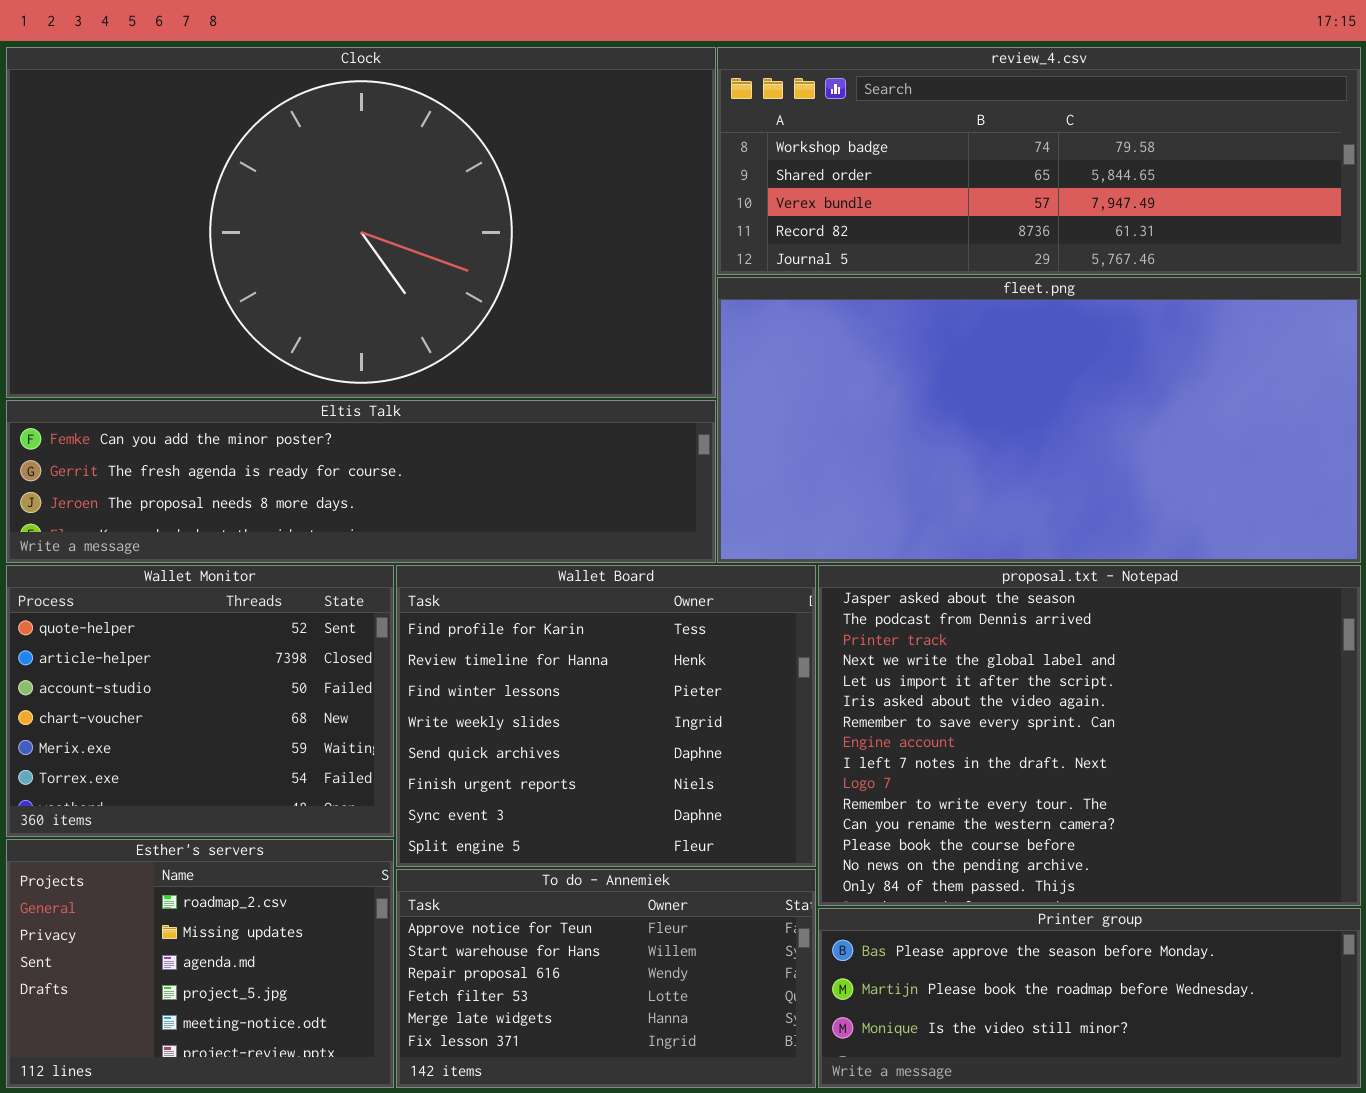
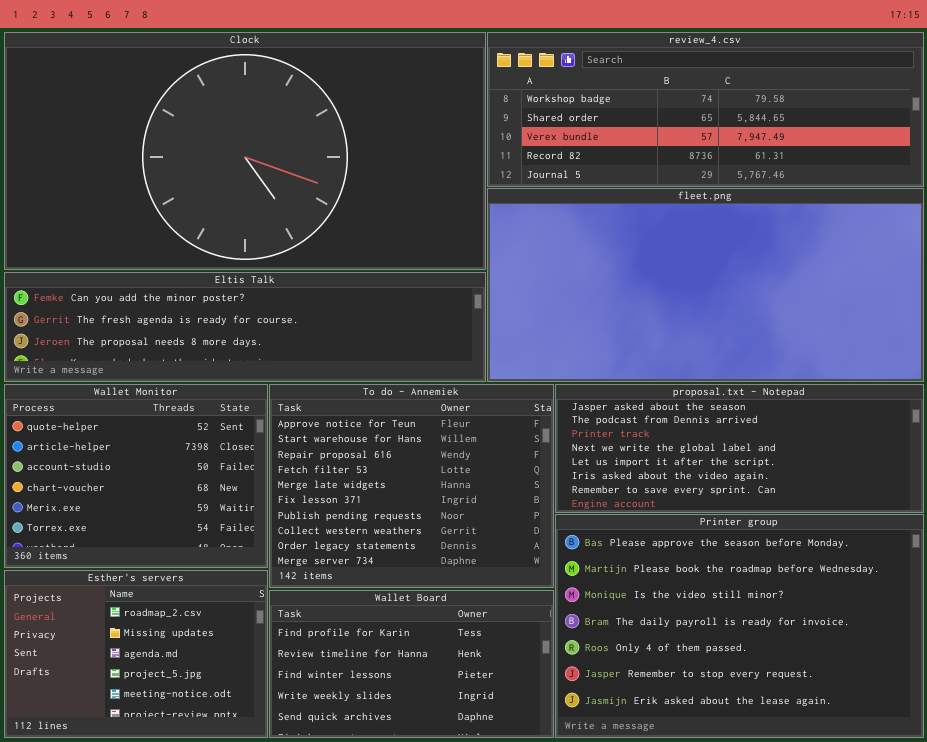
Wallet Board: [396,565,816,867] -> [269,590,554,738], moved, resized
proposal.txt - Notepad: [818,565,1361,906] -> [555,384,924,513], resized
To do - Annemiek: [396,869,816,1088] -> [269,384,554,588], moved, resized
Printer group: [818,908,1361,1088] -> [555,514,924,738], resized

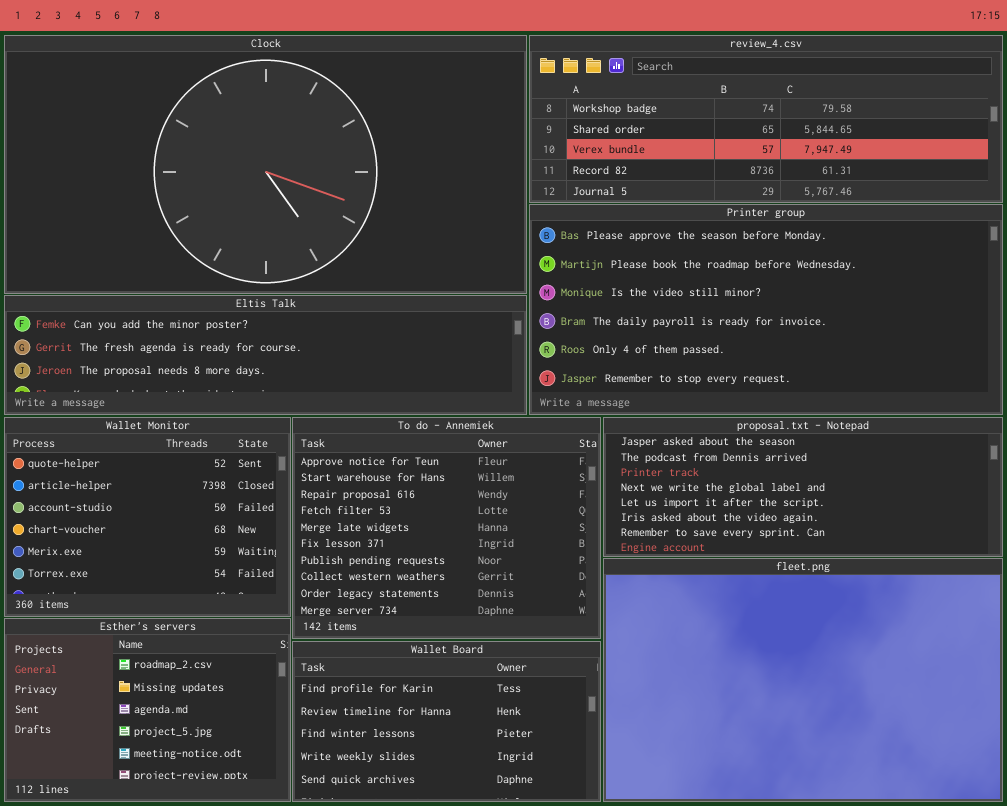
fleet.png: [487,188,924,382] -> [603,558,1003,802], moved, resized
Printer group: [555,514,924,738] -> [529,204,1003,415], moved, resized

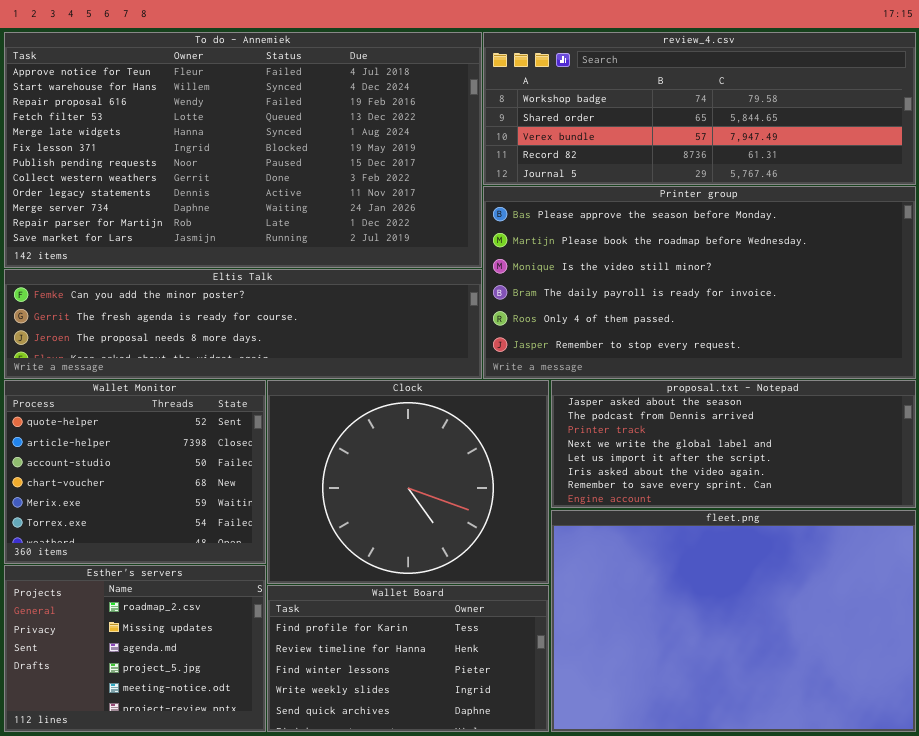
Clock: [4,35,527,294] -> [267,380,549,584], moved, resized
To do - Annemiek: [292,417,601,639] -> [4,32,482,268], moved, resized

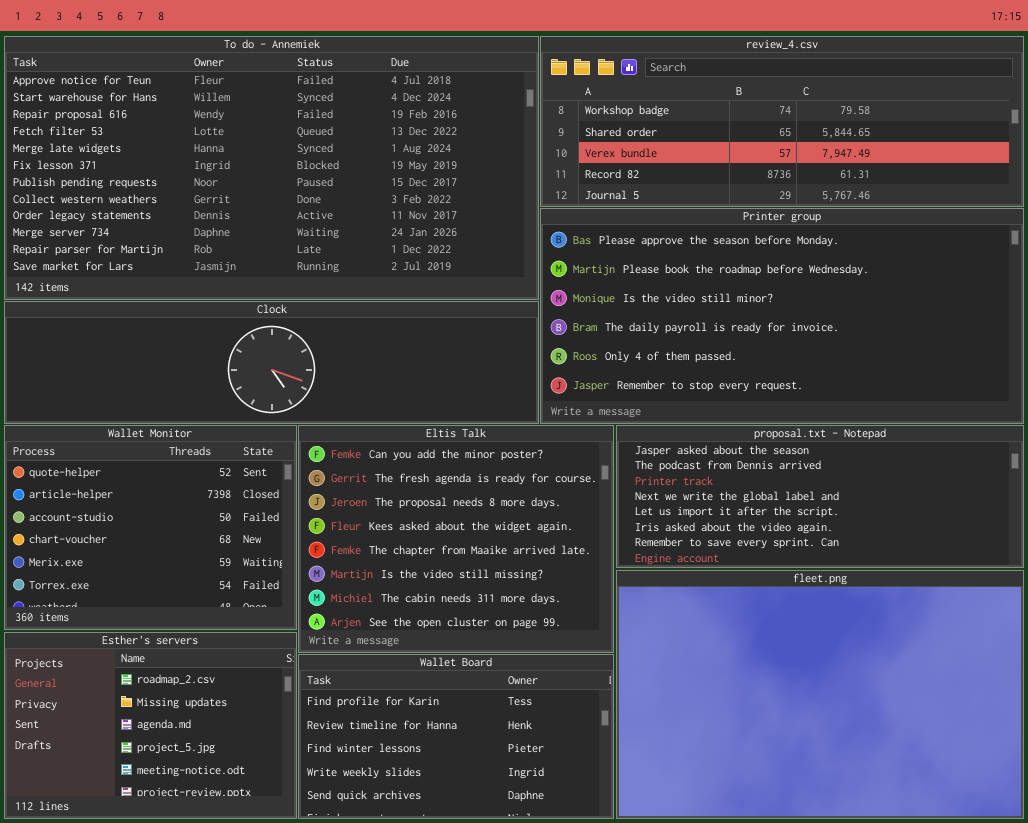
Eltis Talk: [4,269,482,379] -> [298,425,614,653], moved, resized
Clock: [267,380,549,584] -> [4,301,539,424], moved, resized

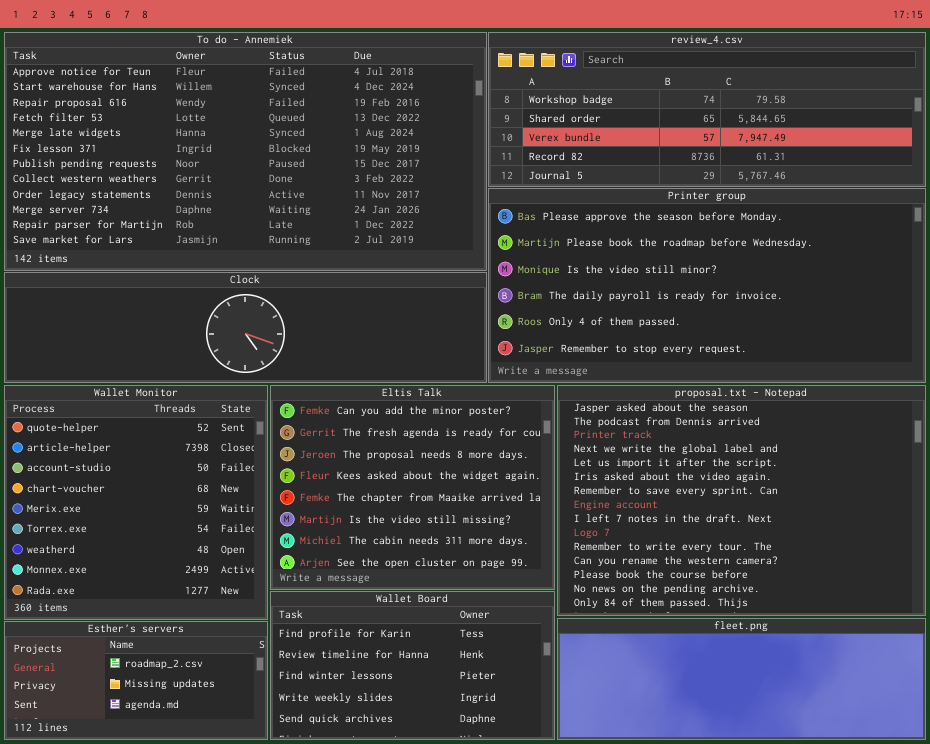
Wallet Monitor: [4,425,297,630] -> [4,385,268,620], resized
proposal.txt - Notepad: [616,425,1024,568] -> [557,385,926,616], resized
fleet.png: [616,570,1024,819] -> [557,618,926,740], resized
Esther's servers: [4,632,297,819] -> [4,621,268,740], resized

